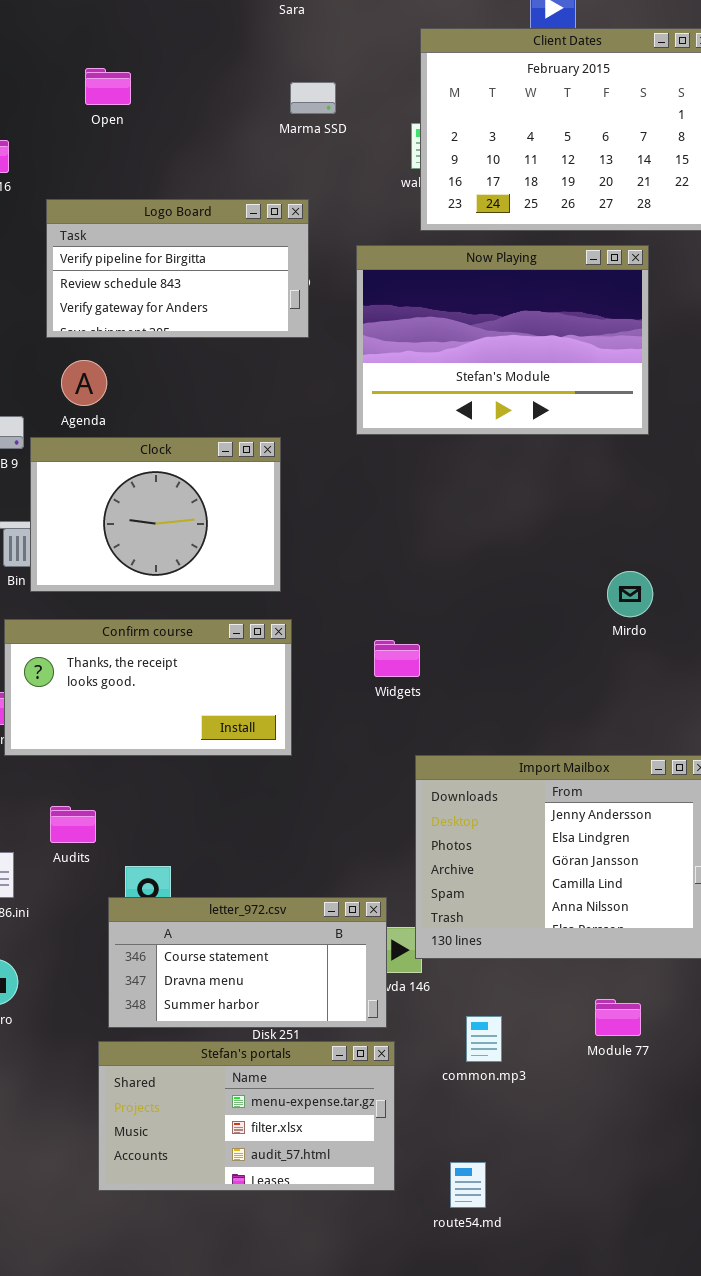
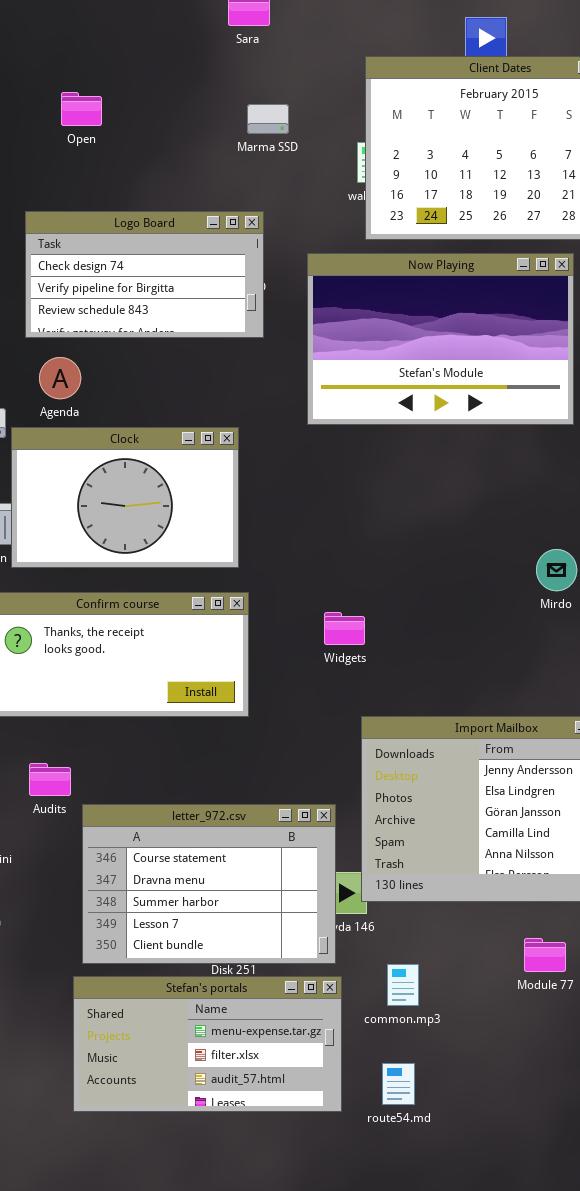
Logo Board: [46,199,309,338] -> [25,211,264,338], scrolled up 1 row
letter_972.csv: [108,897,387,1028] -> [82,804,336,964], resized
common.mp3: [466,1016,502,1062] -> [387,964,419,1006], moved
route54.md: [450,1162,486,1208] -> [382,1063,415,1105], moved

